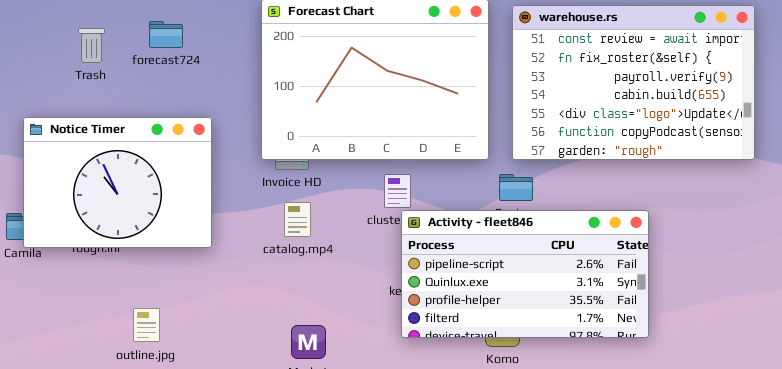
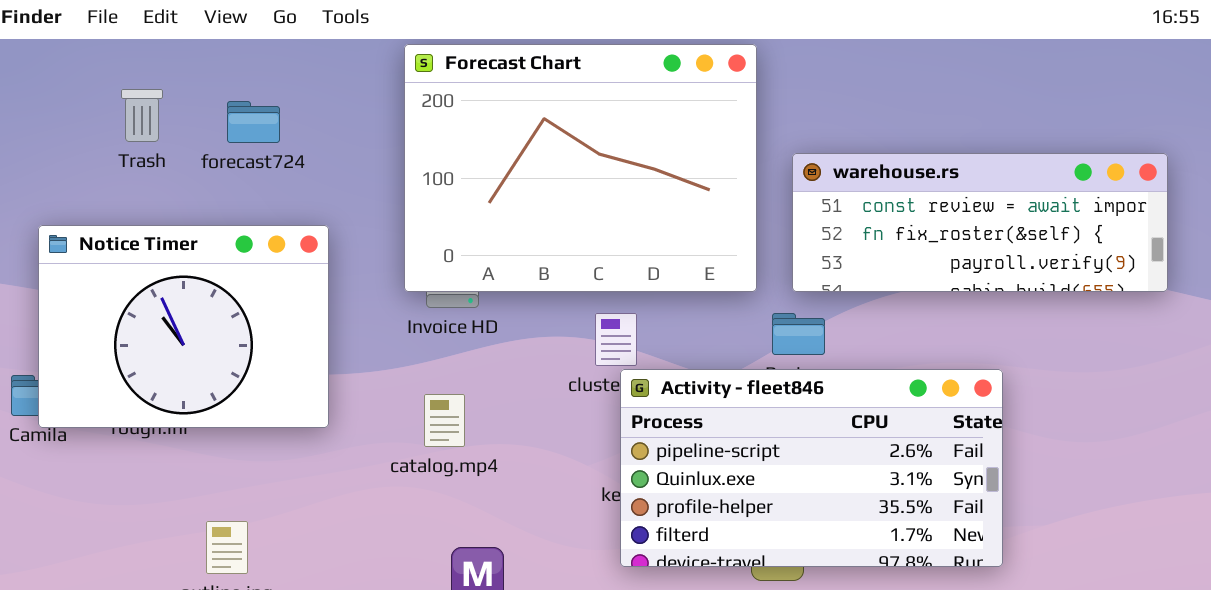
warehouse.rs: [512,5,755,160] -> [792,153,1168,292], resized
forecast724: [149,21,183,48] -> [227,101,280,143], moved
catalog.mp4: [284,202,311,237] -> [424,394,465,447], moved

